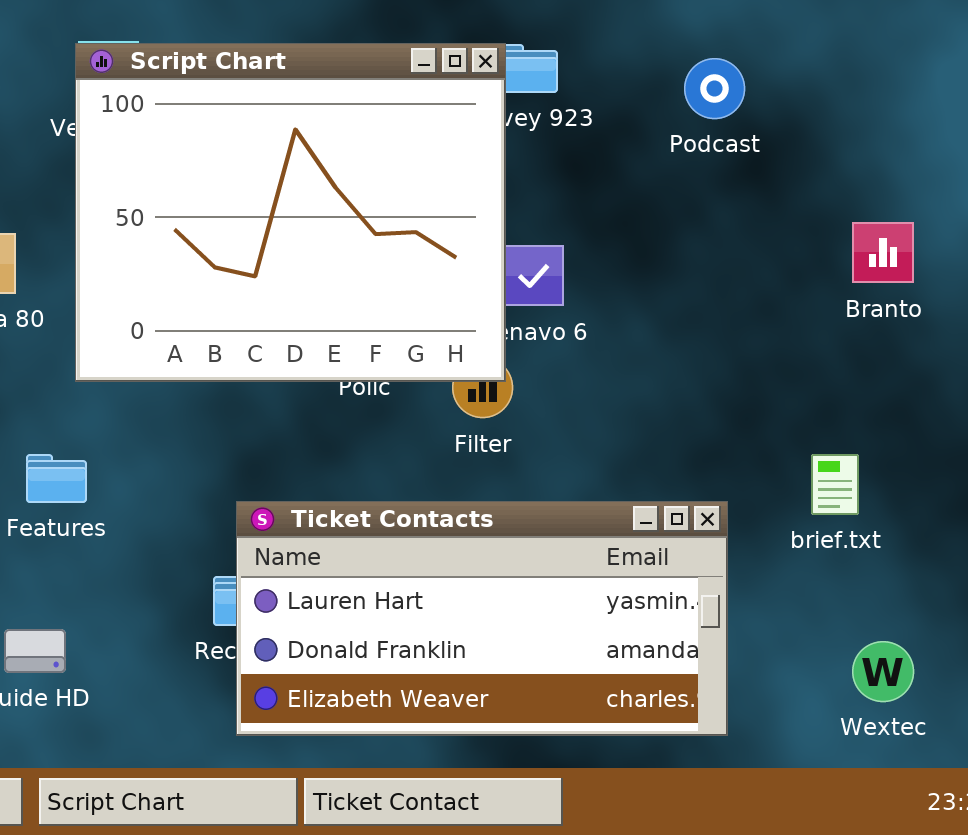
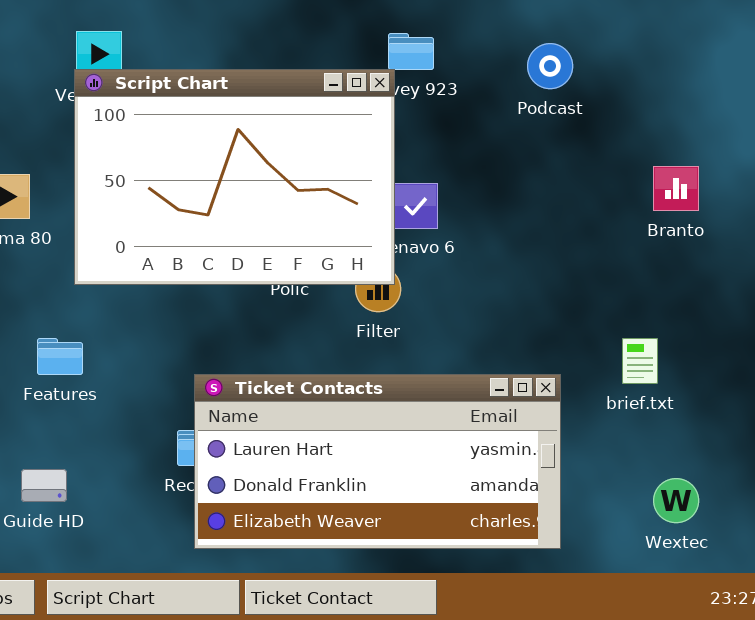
Script Chart: [75,43,506,382] -> [74,69,395,285], resized

